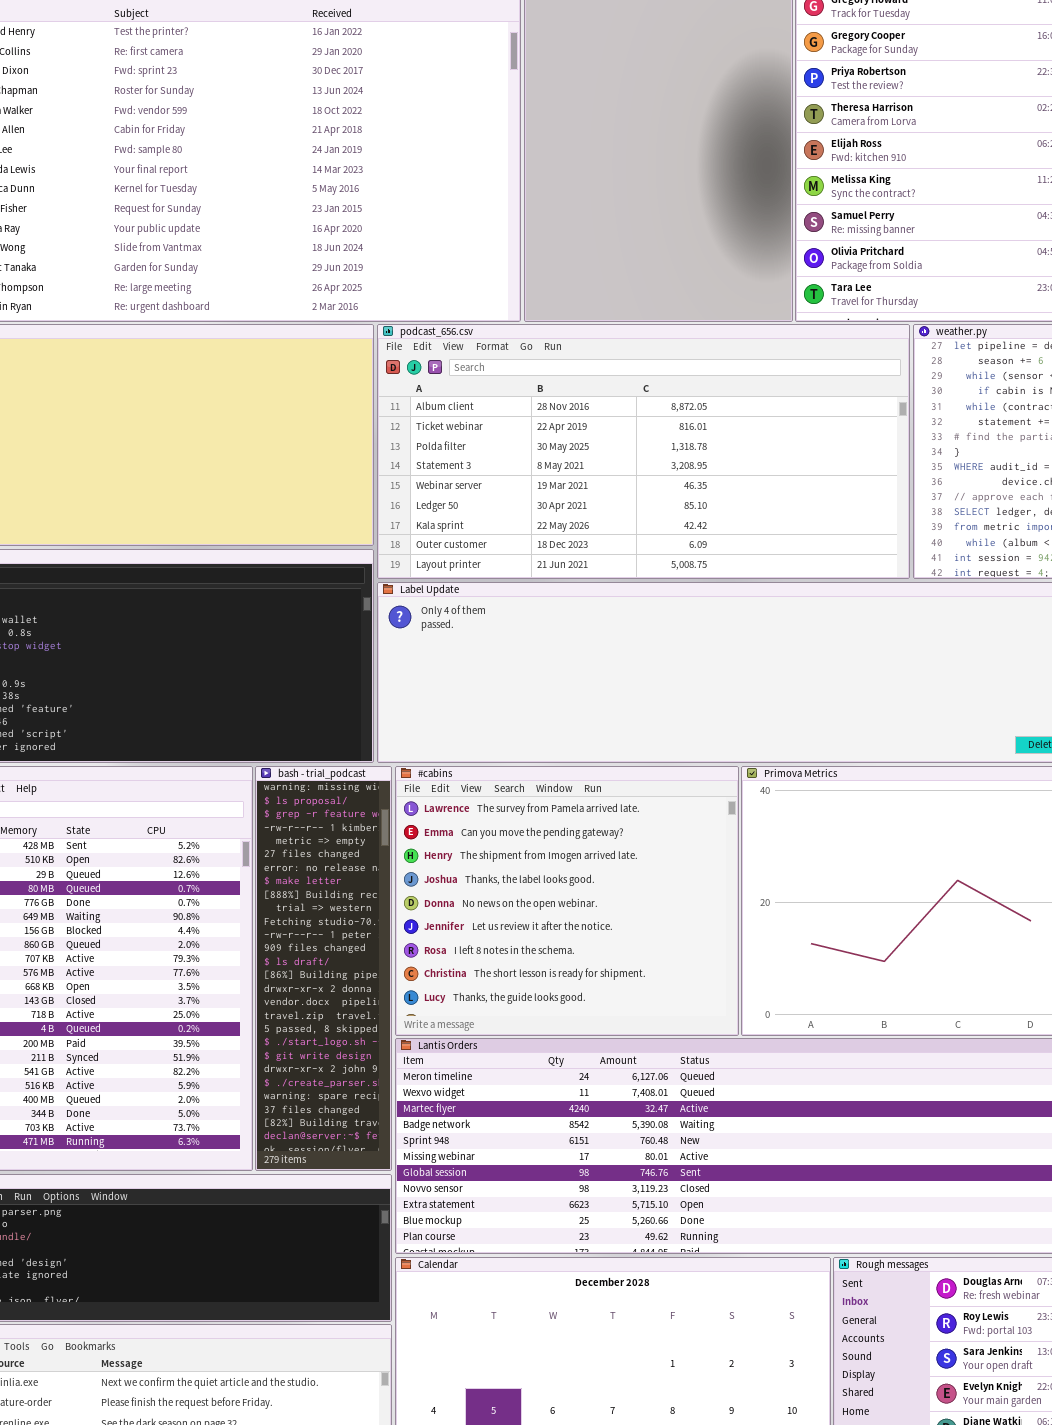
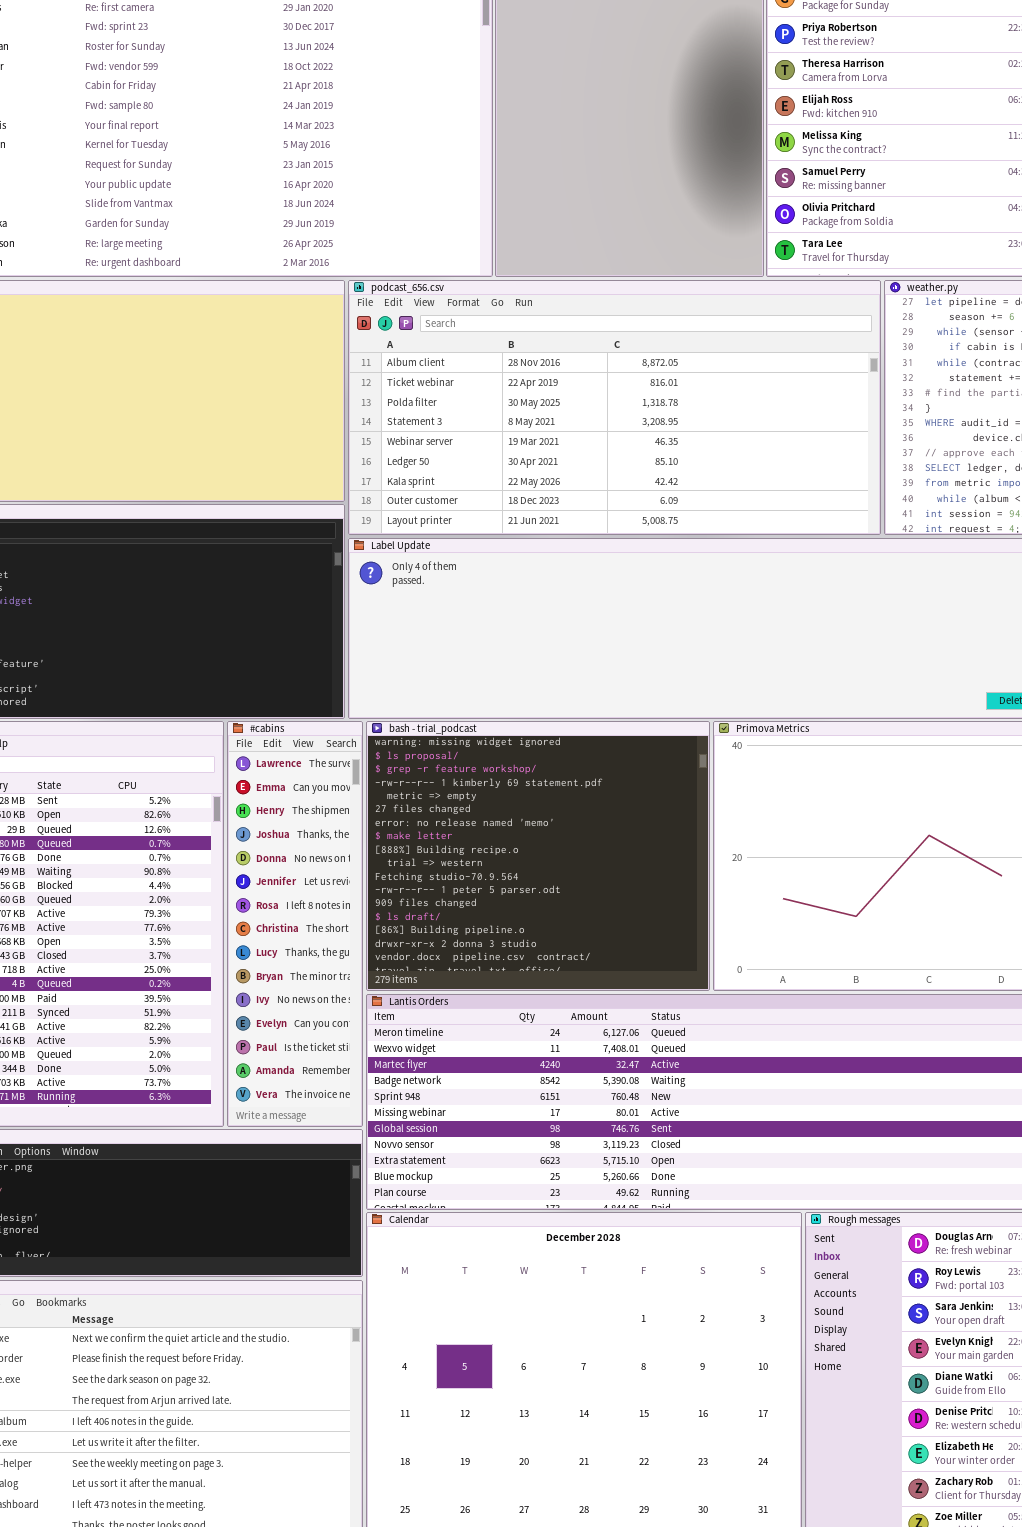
bash - trial_podcast: [255,766,392,1171] -> [366,721,710,991], moved, resized
#cabins: [395,766,739,1036] -> [227,721,363,1127], moved, resized

